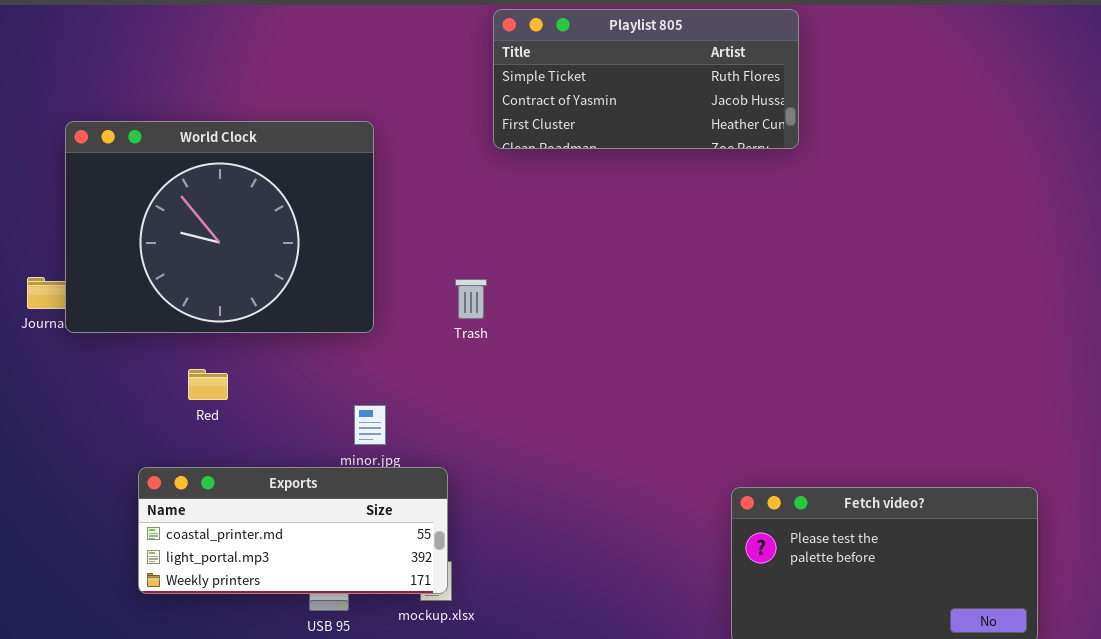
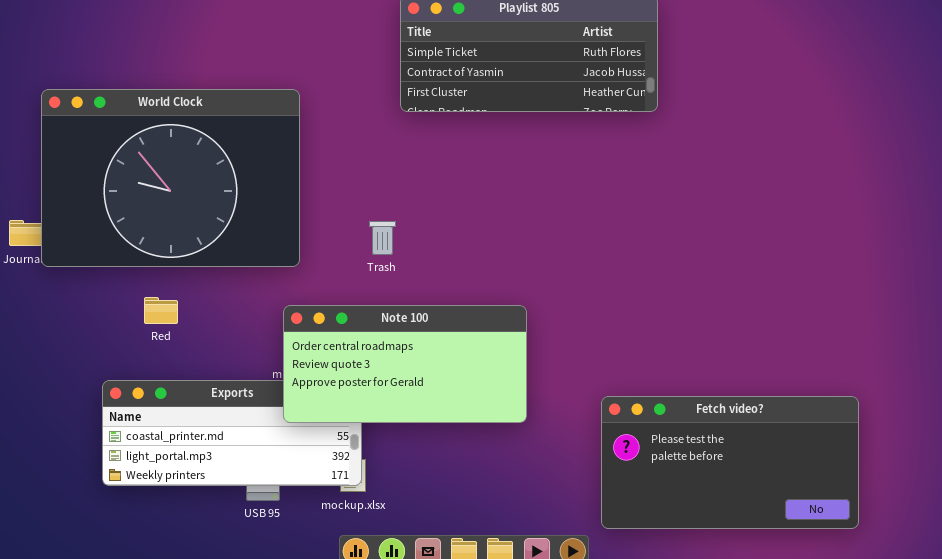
Note 100: none -> [283,305,527,423], opened

